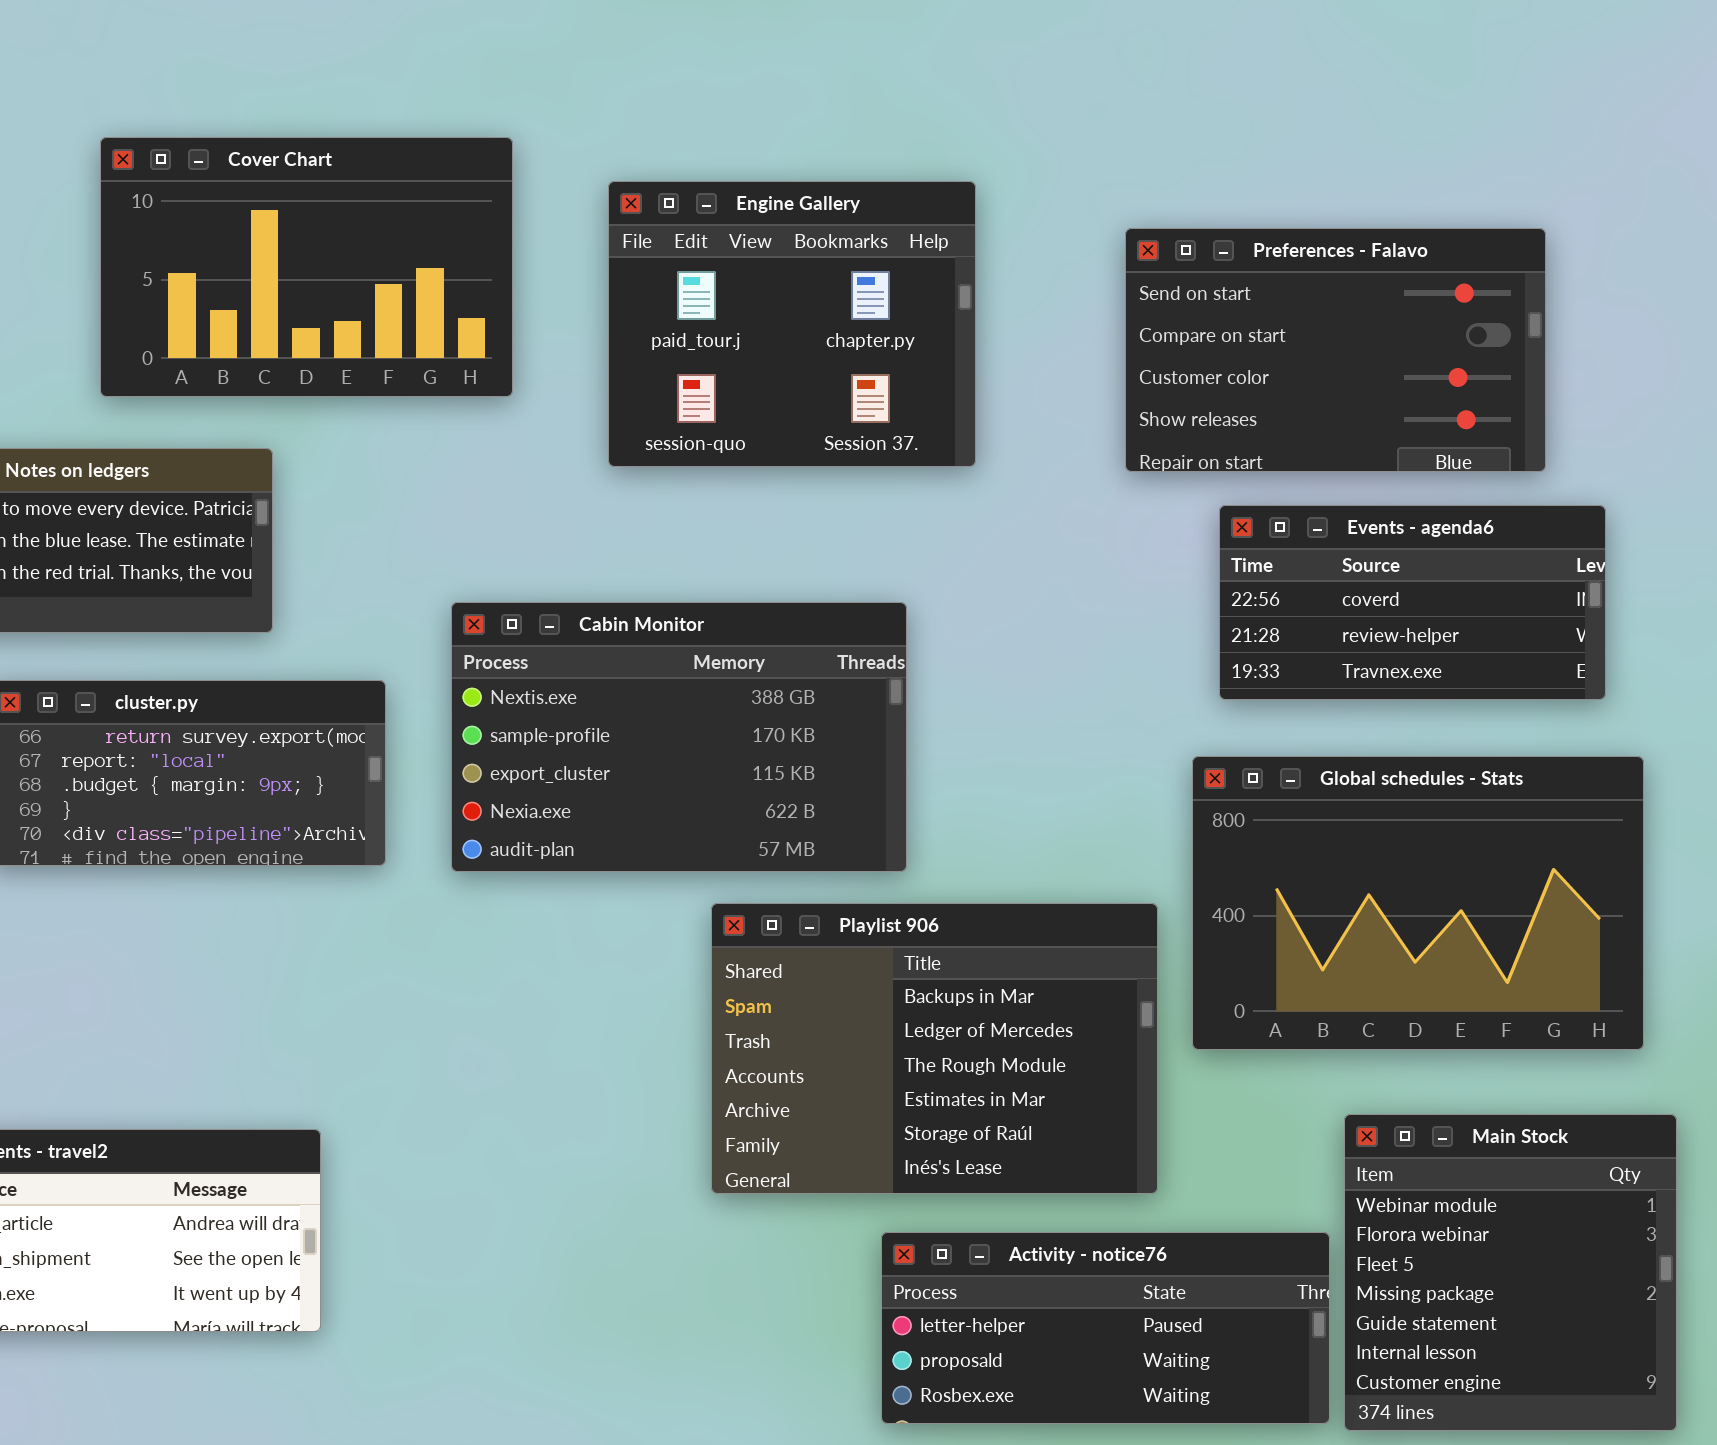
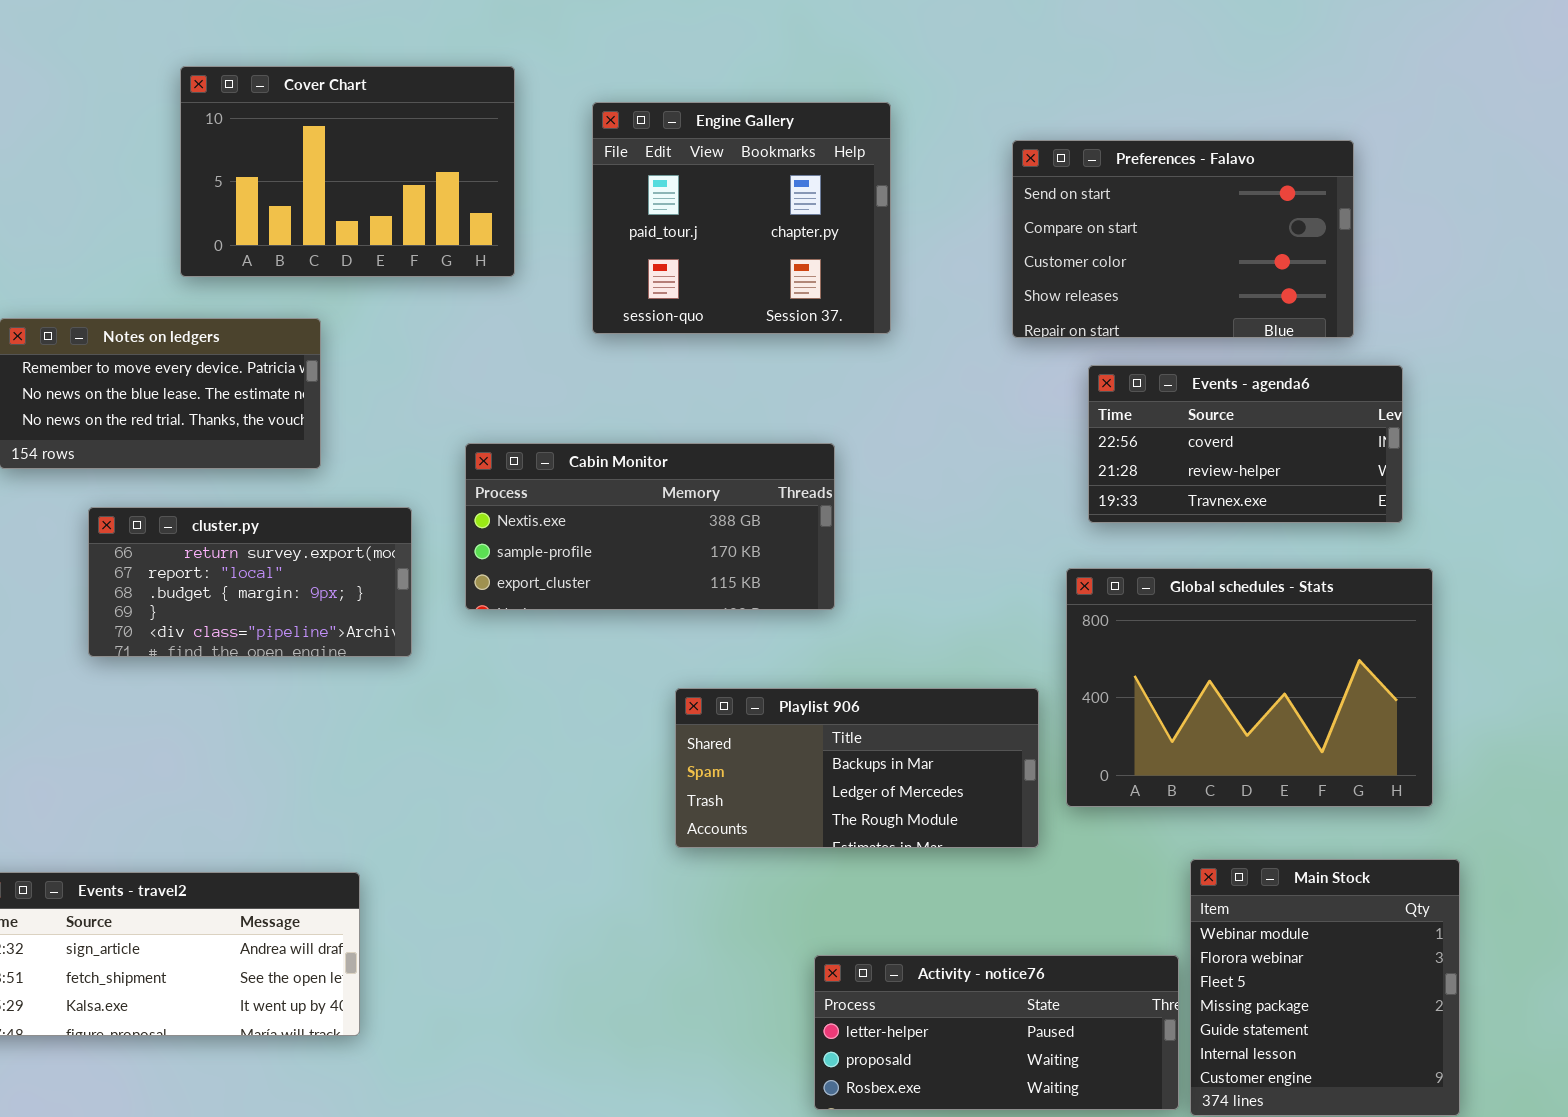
Cabin Monitor: [451,602,907,872] -> [465,443,835,610], resized
Playlist 906: [711,903,1158,1194] -> [675,688,1039,848], resized

